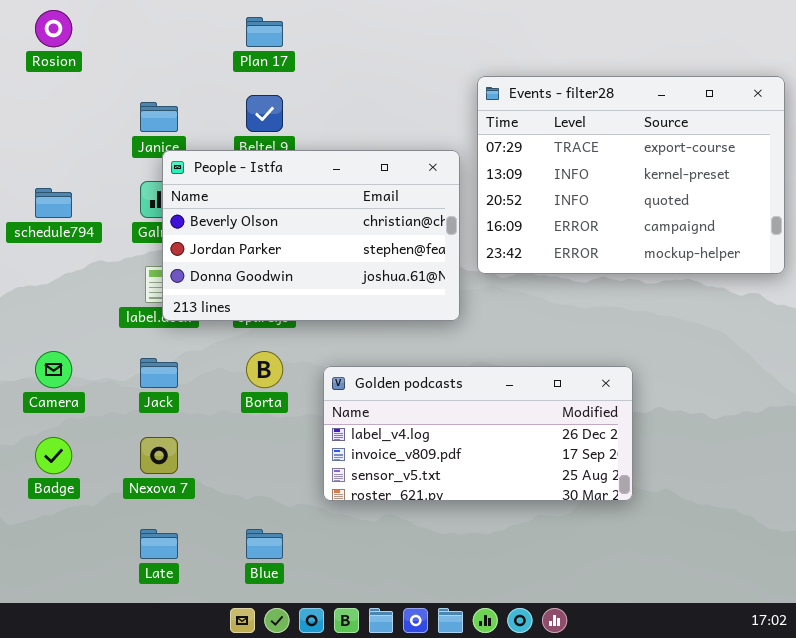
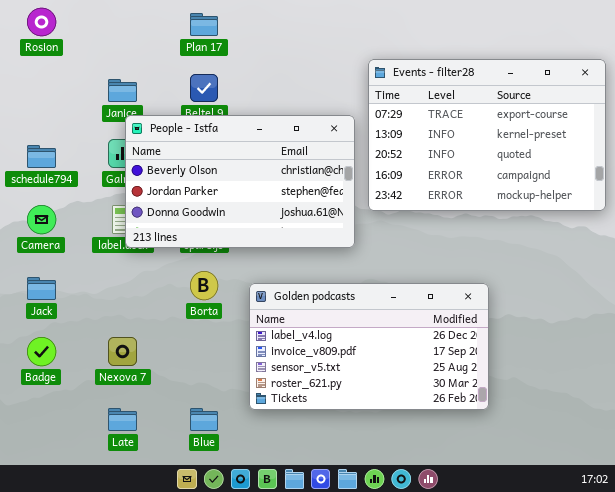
Camera: [35,351,72,388] -> [27,205,56,234], moved
Jack: [140,358,178,388] -> [27,277,56,300], moved
Golden podcasts: [323,366,633,501] -> [249,283,489,410], resized

